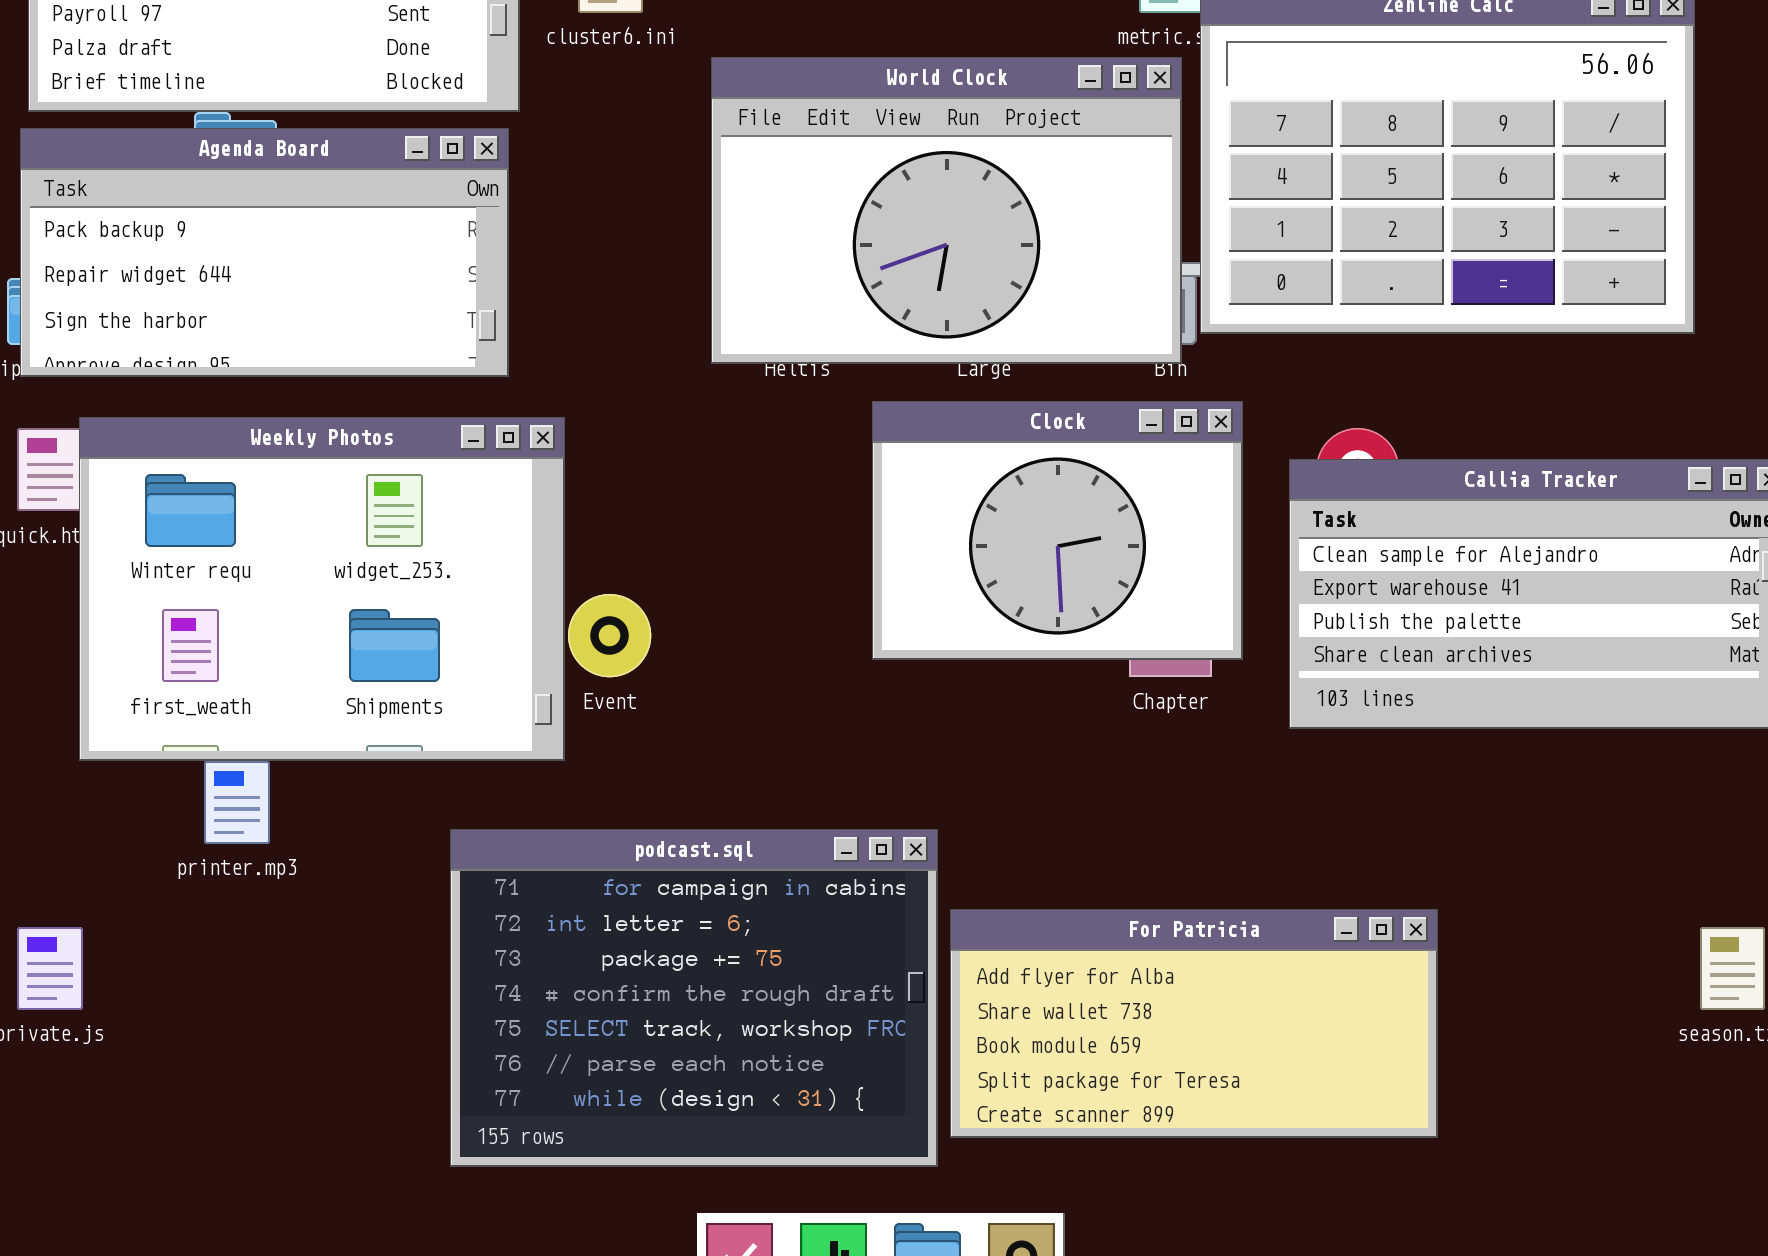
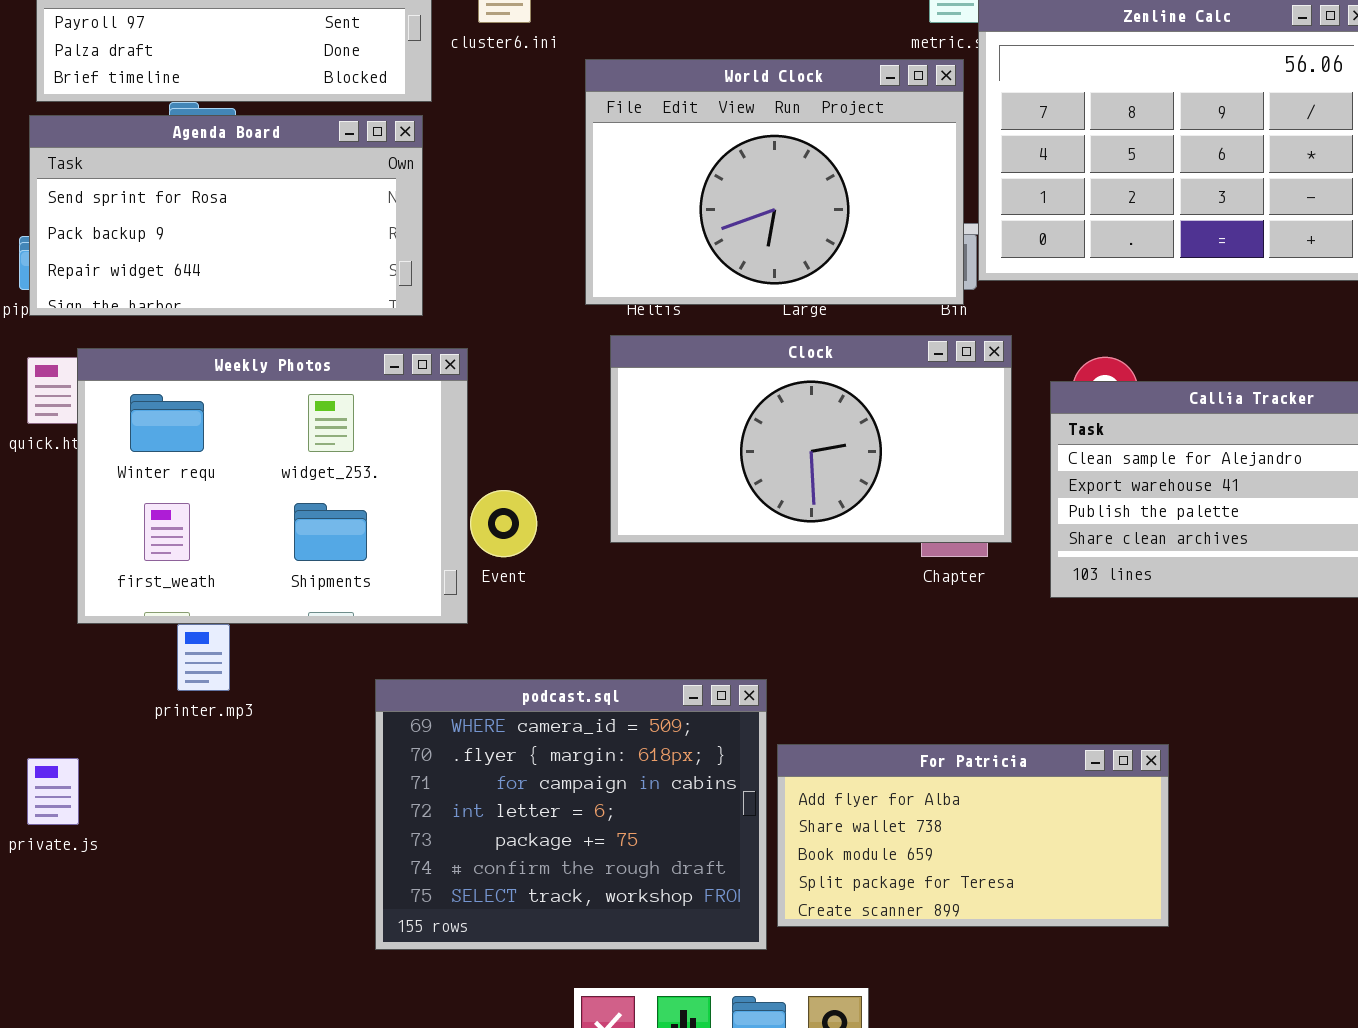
Agenda Board: [20,128,509,377] -> [29,115,423,316], scrolled up 1 row
Clock: [872,401,1243,660] -> [610,335,1012,543], resized
podcast.sql: [450,829,938,1167] -> [375,679,767,950], scrolled up 2 rows

